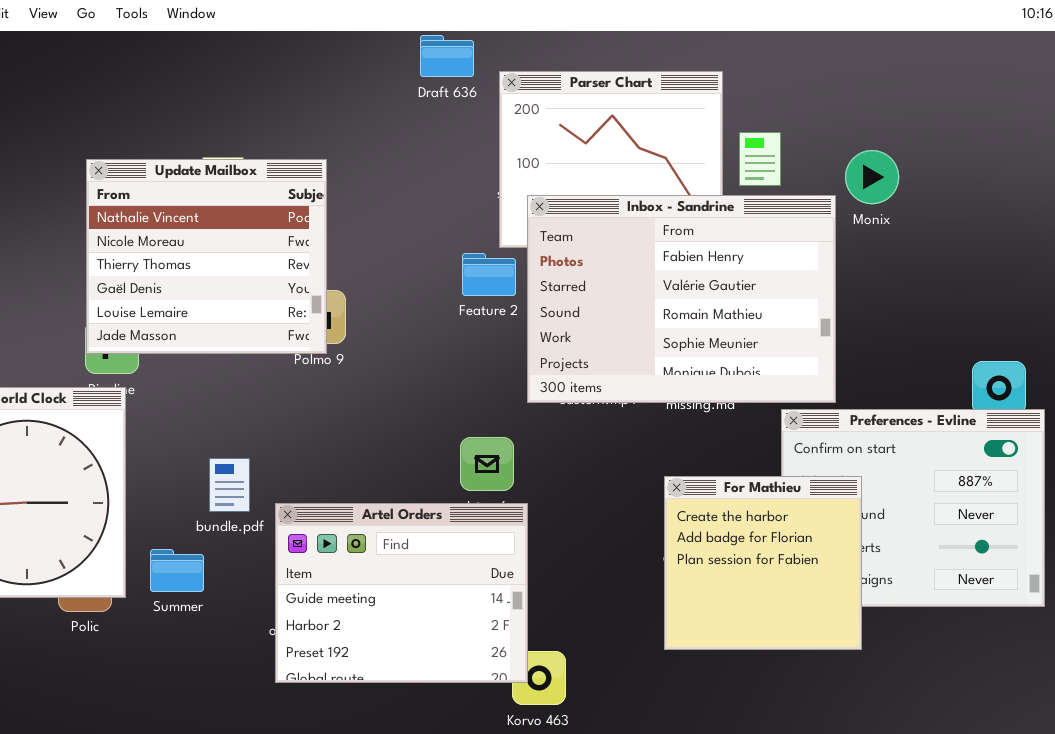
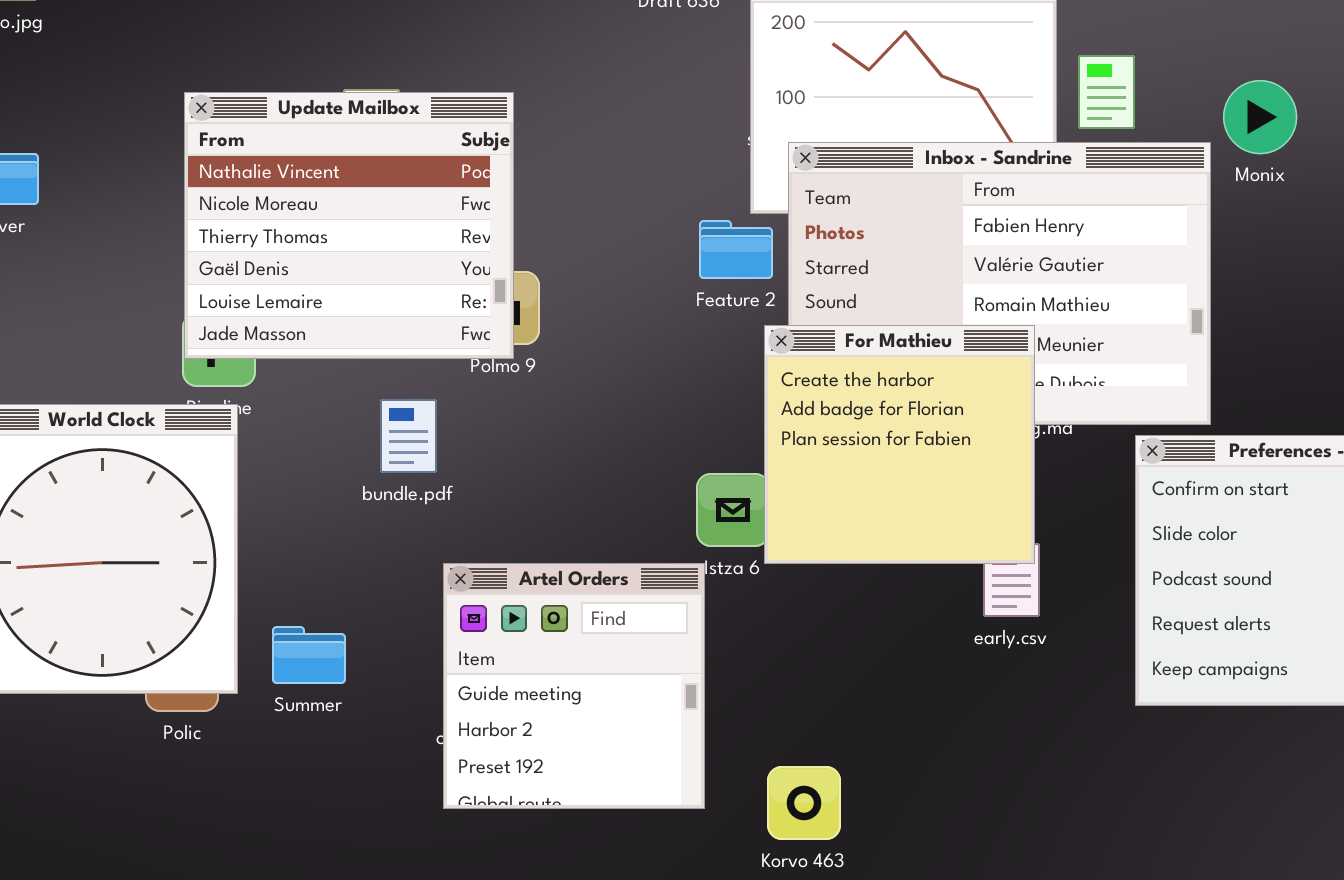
bundle.pdf: [209,458,250,512] -> [380,399,437,473], moved
For Mathieu: [664,476,862,650] -> [764,325,1035,564], moved
Artel Orders: [275,503,528,683] -> [443,563,705,809], resized

